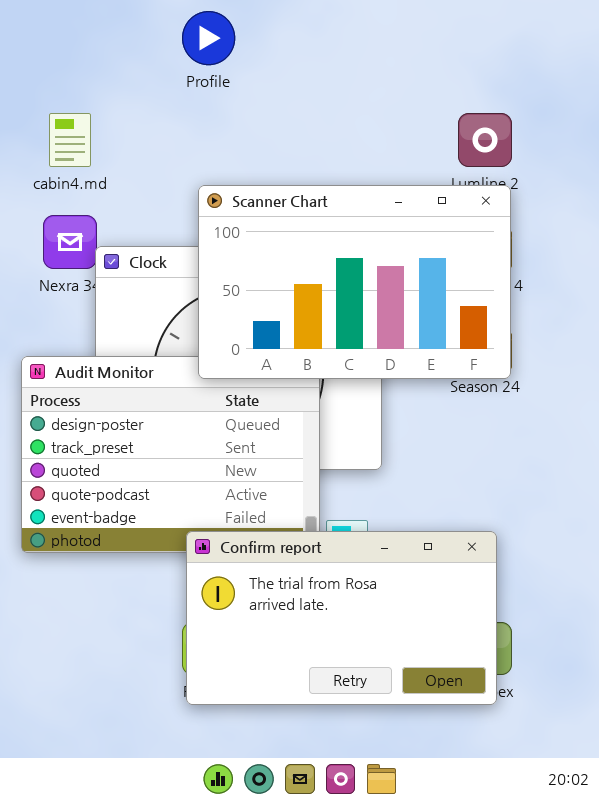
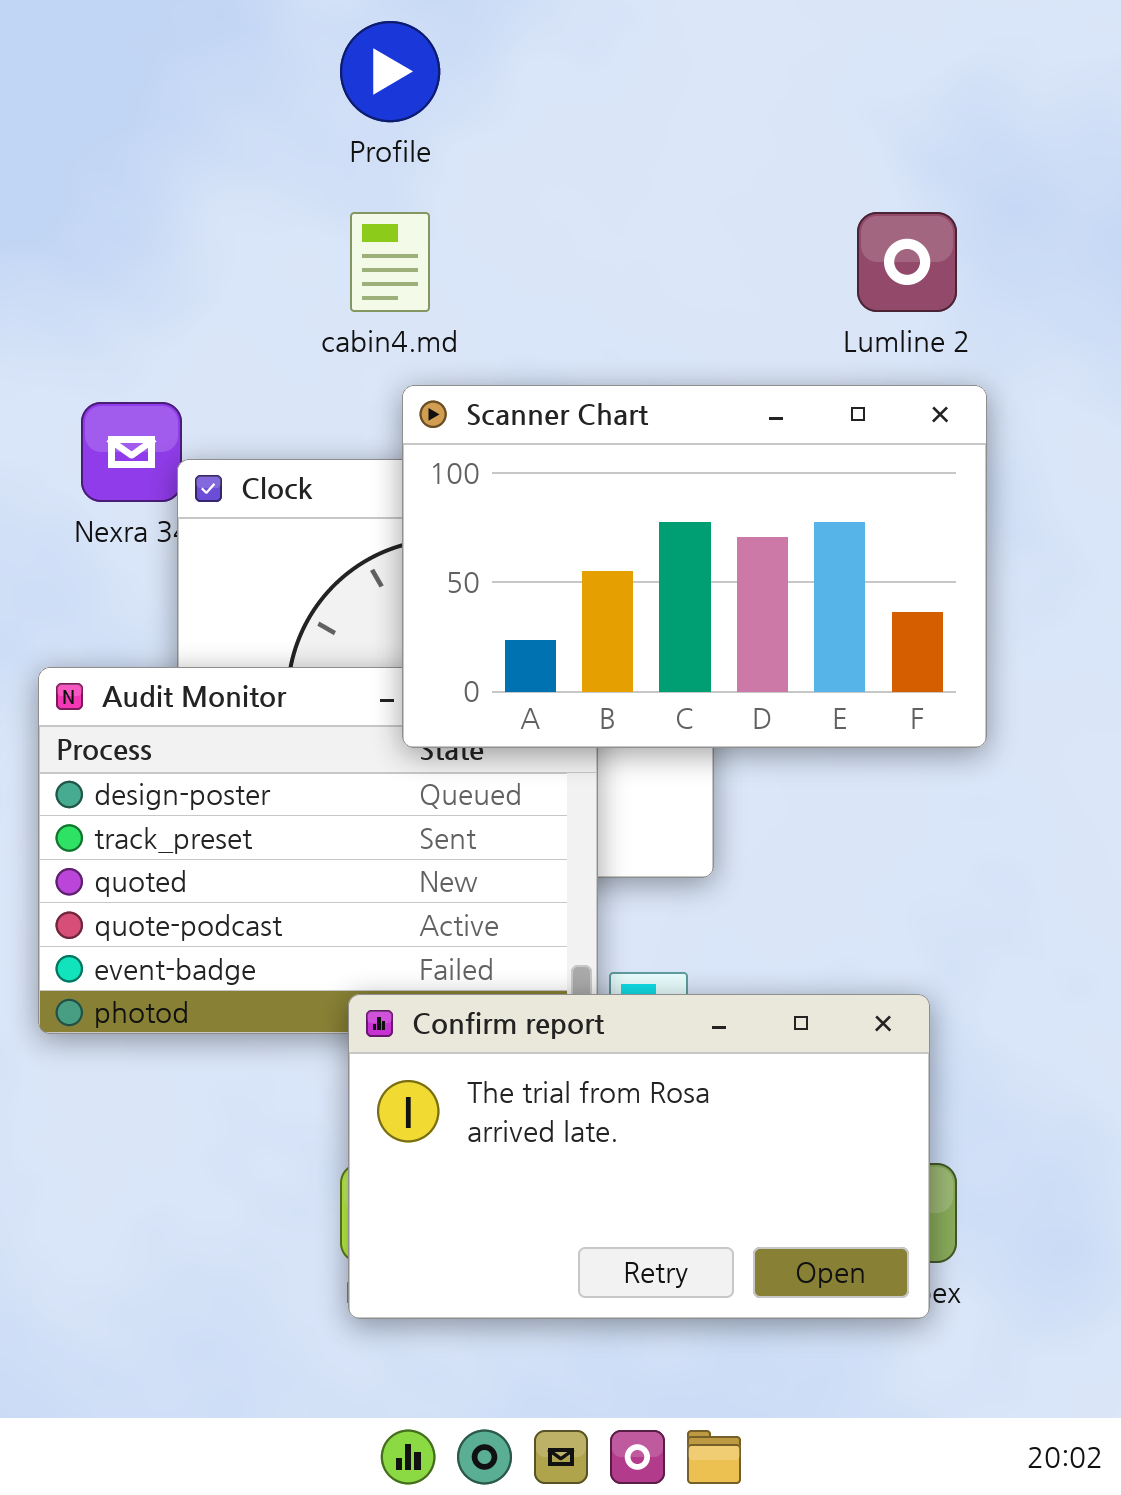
cabin4.md: [49,113,91,167] -> [350,212,430,312], moved
Scanner Chart: [198,185,511,379] -> [402,385,987,748], moved

